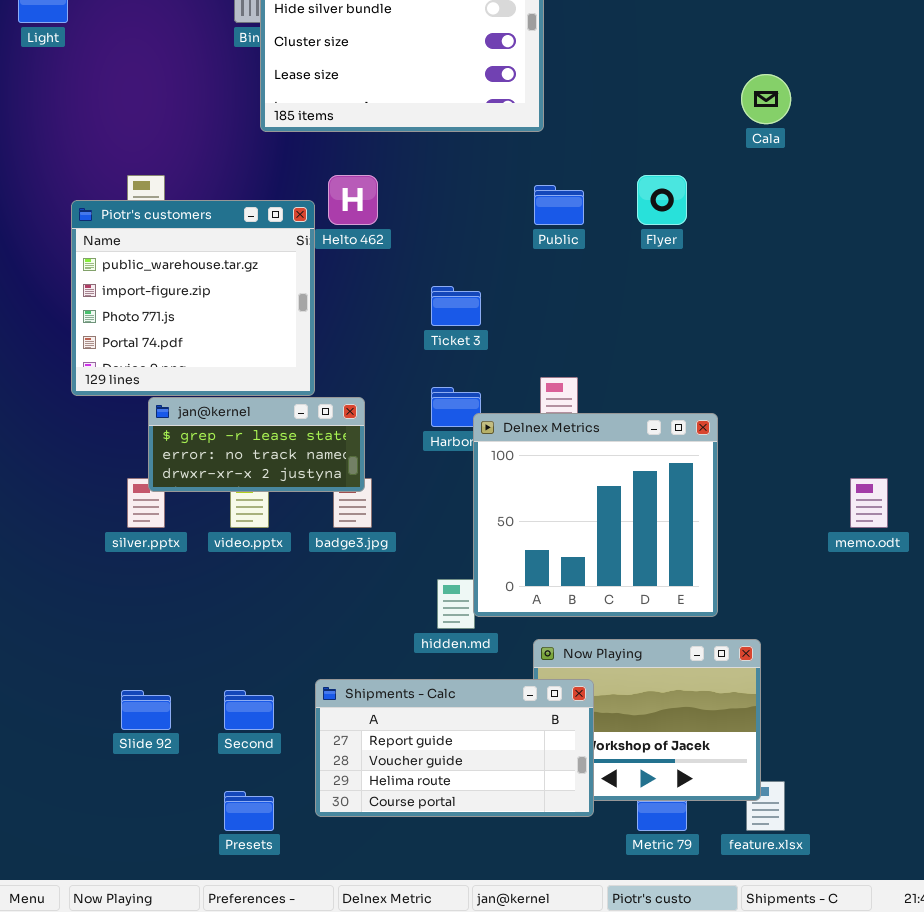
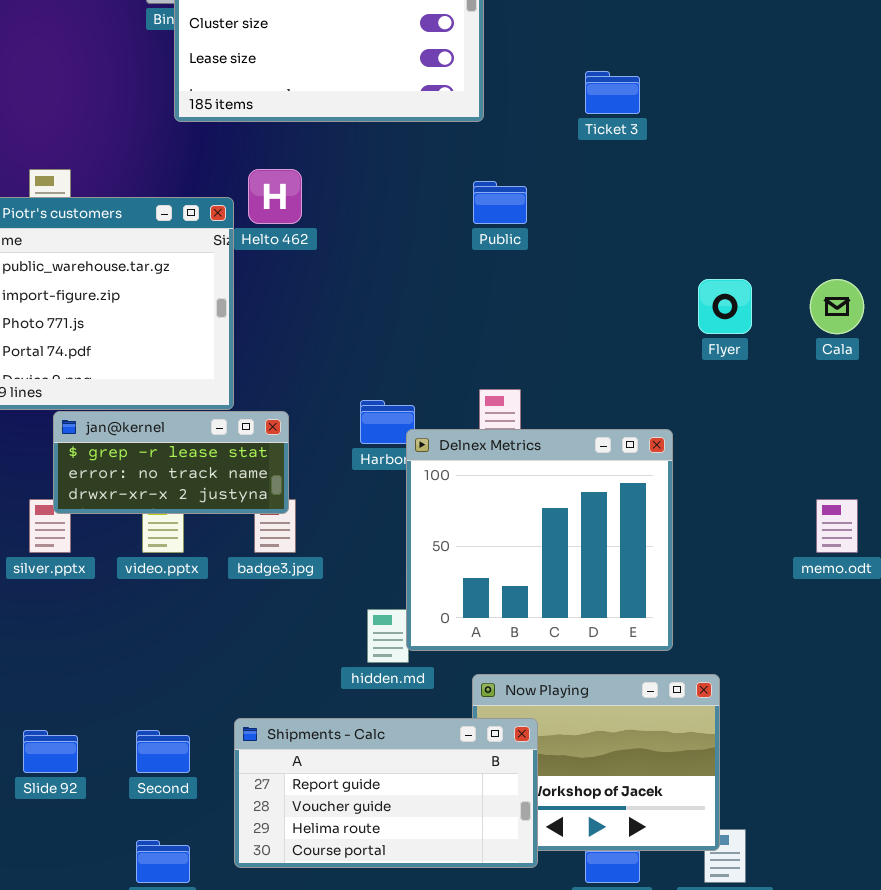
Cala: [741,74,791,124] -> [810,279,864,334], moved
Flyer: [637,175,687,225] -> [698,279,752,334], moved
Ticket 3: [431,286,481,326] -> [585,71,640,114], moved

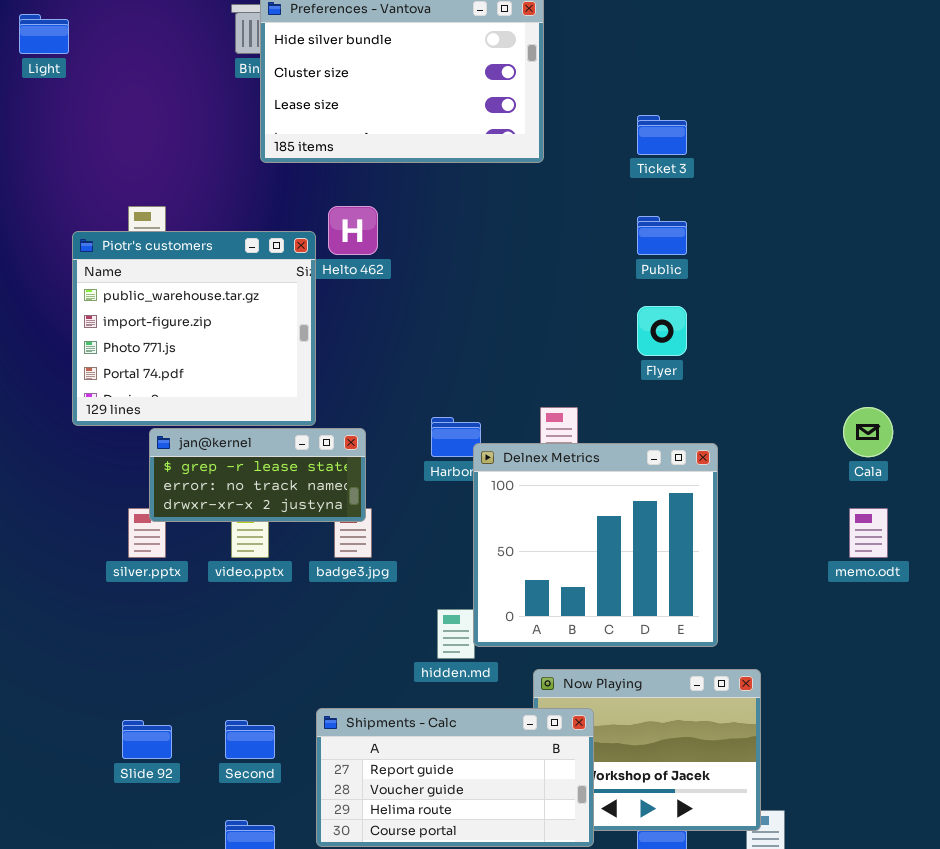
Public: [473,181,527,224] -> [637,216,687,255], moved
Flyer: [698,279,752,334] -> [637,306,687,356], moved
Cala: [810,279,864,334] -> [843,407,893,457], moved

